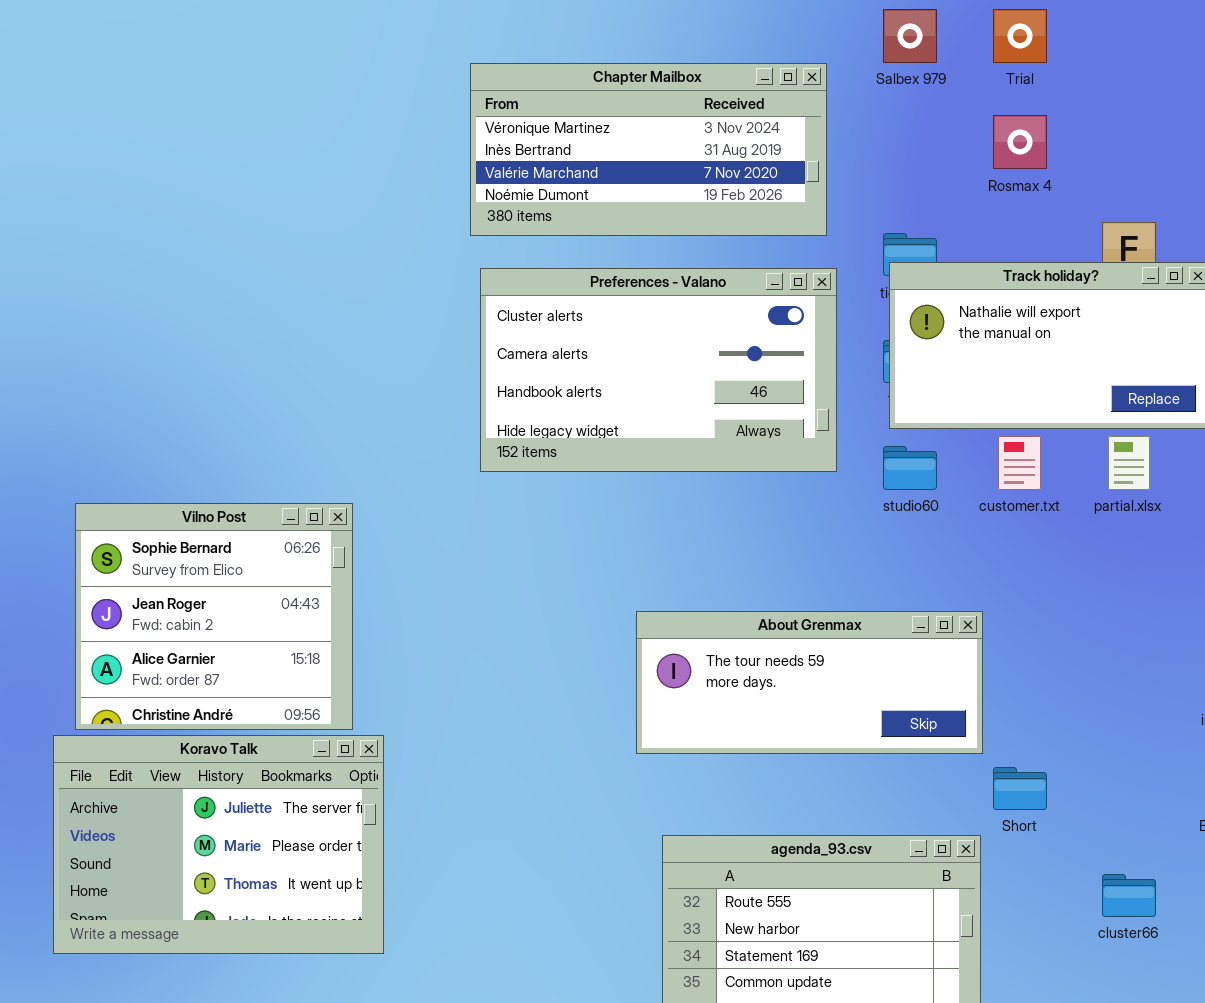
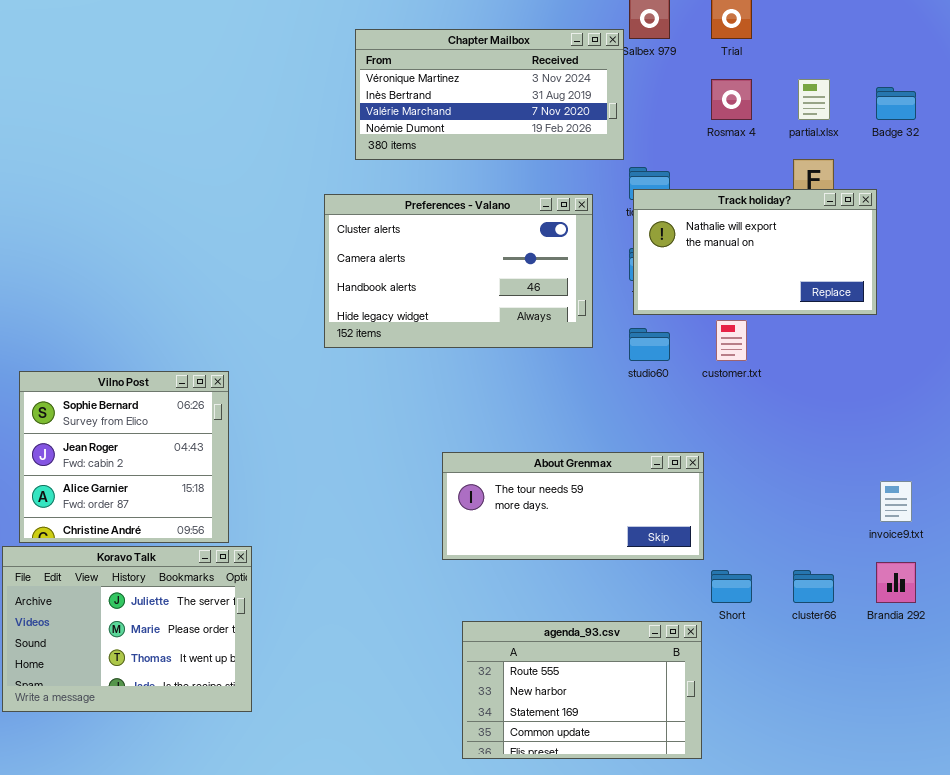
Chapter Mailbox: [470,63,827,236] -> [355,29,624,160], moved
partial.xlsx: [1108,436,1150,490] -> [798,79,830,120], moved
cluster66: [1102,874,1156,917] -> [793,570,834,603], moved

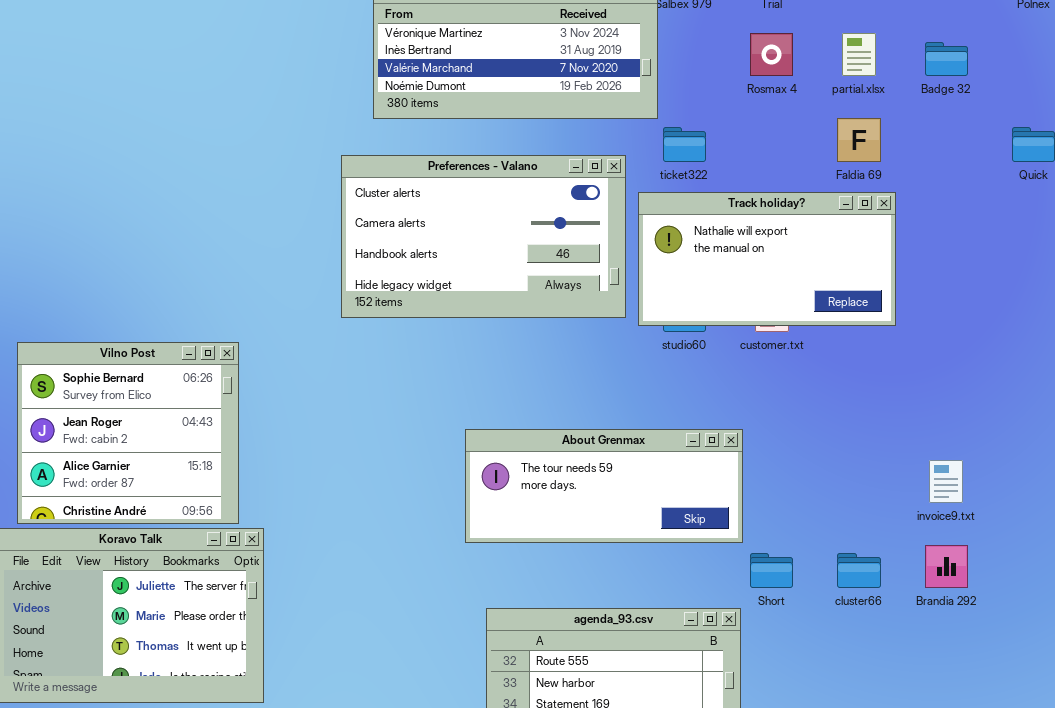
Track holiday?: [633,189,877,315] -> [638,192,896,326], moved

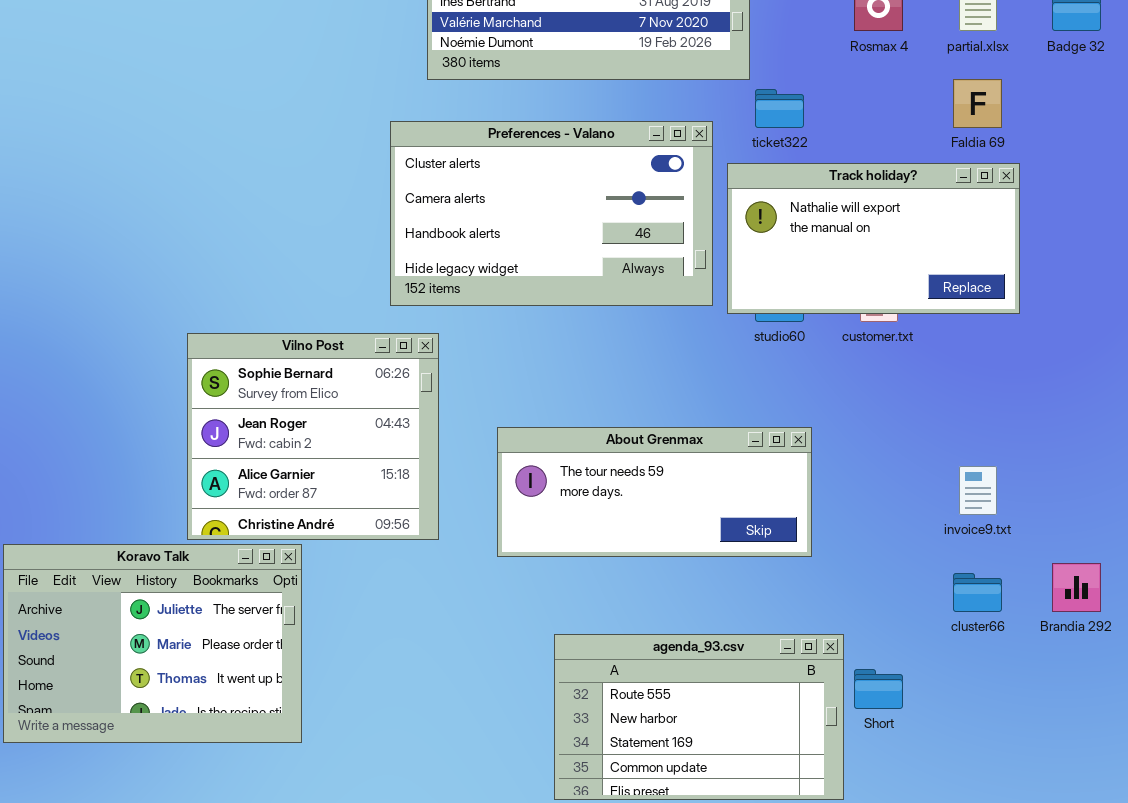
Vilno Post: [17,342,239,524] -> [187,333,439,540], moved
About Grenmax: [465,429,743,543] -> [497,427,812,557], moved
invoice9.txt: [929,460,963,503] -> [959,466,997,515], moved
Short: [750,553,793,588] -> [854,669,903,709], moved

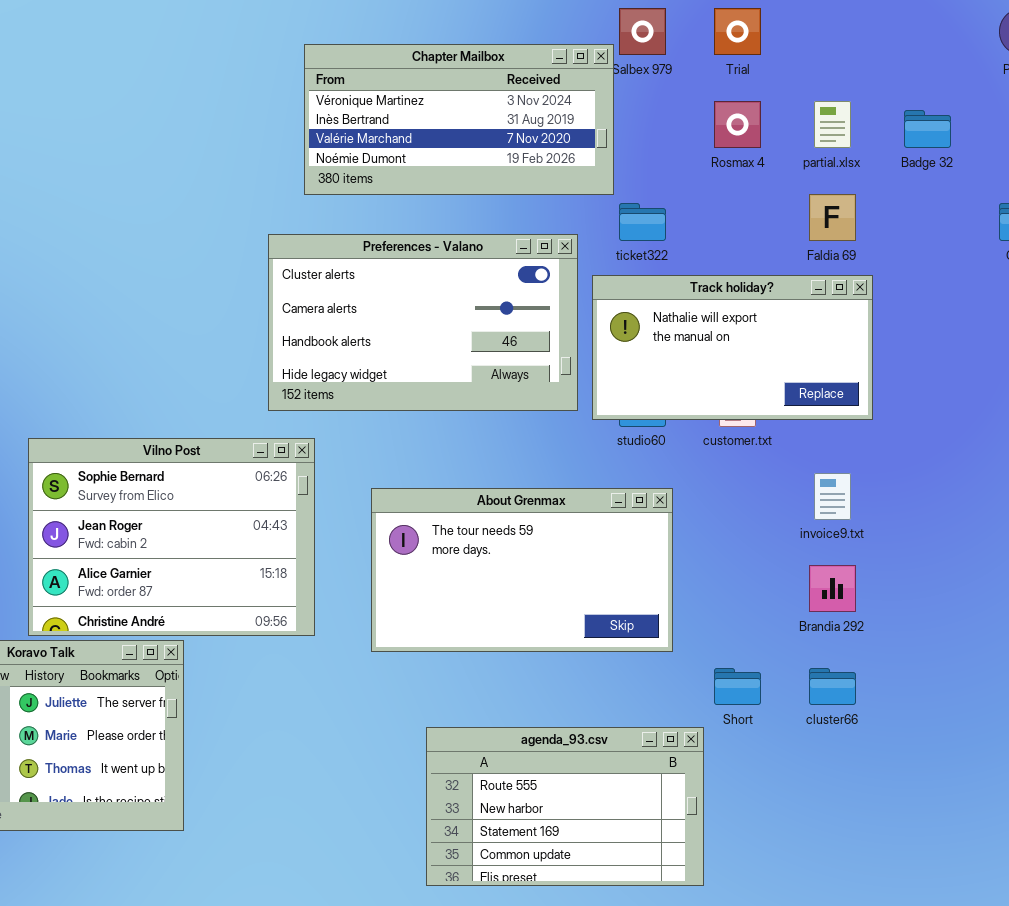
Vilno Post: [187,333,439,540] -> [28,438,315,636], resized
About Grenmax: [497,427,812,557] -> [371,488,673,652], resized
invoice9.txt: [959,466,997,515] -> [814,473,851,520], moved
Brandia 292: [1052,563,1101,612] -> [809,565,856,612], moved
Short: [854,669,903,709] -> [714,668,761,705], moved

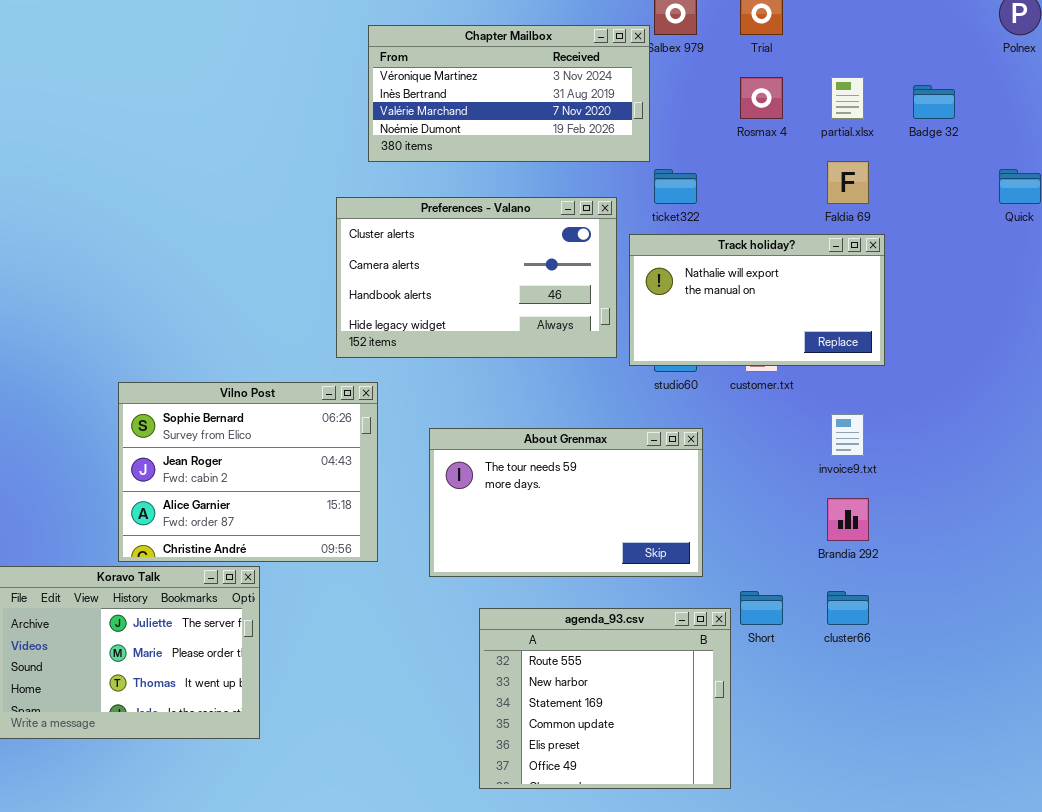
agenda_93.csv: [426,727,704,886] -> [479,608,731,789], resized

